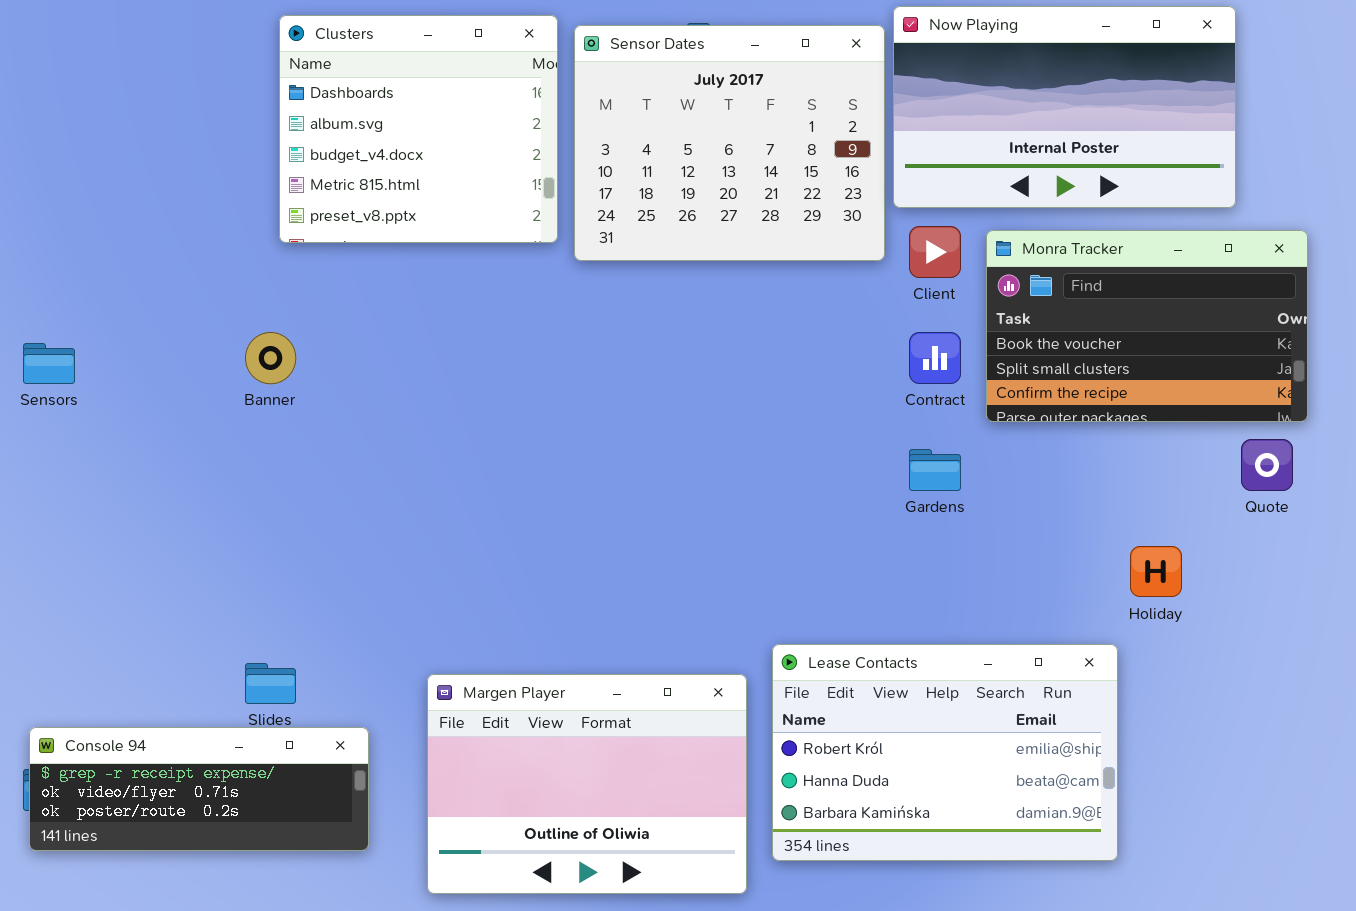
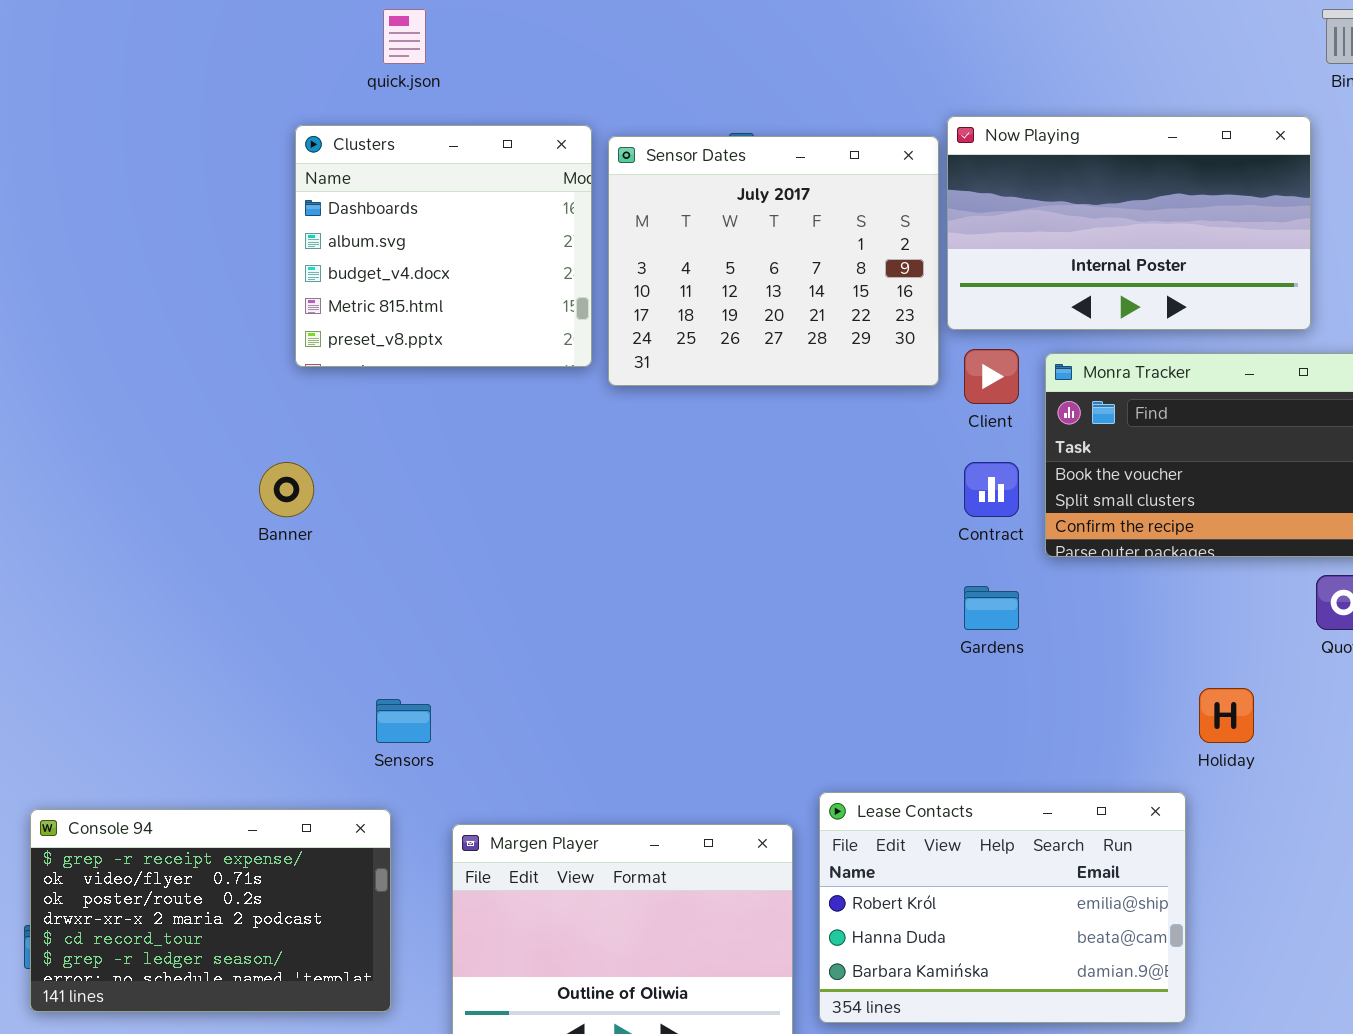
Sensors: [23,343,75,384] -> [376,699,431,743], moved
Console 94: [29,727,369,851] -> [30,809,391,1012], resized

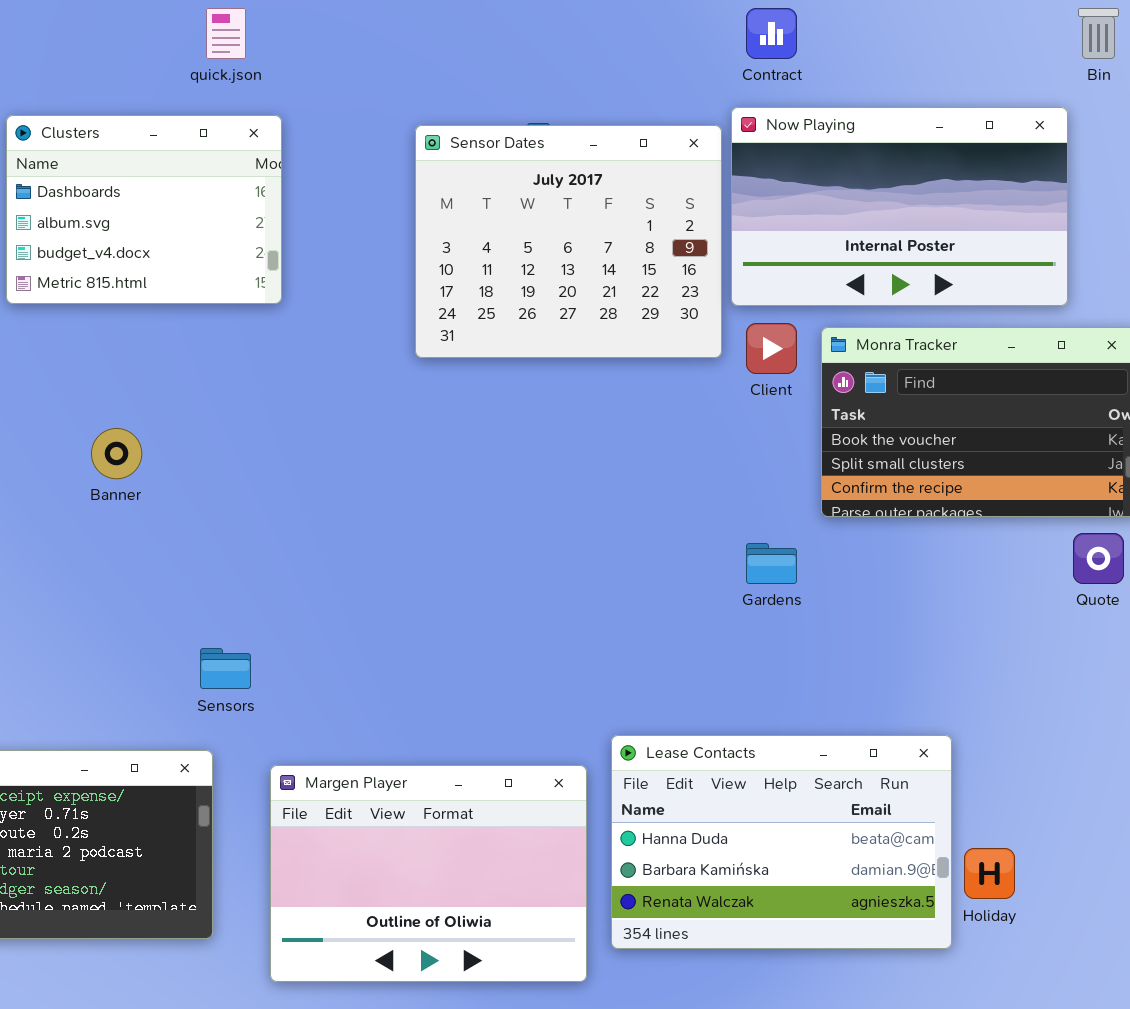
Clusters: [295,125,592,367] -> [6,115,282,304], moved, resized
Contract: [964,462,1019,517] -> [746,8,797,59], moved
Holiday: [1199,688,1254,743] -> [964,848,1015,899], moved
Lease Contacts: [819,792,1186,1023] -> [611,735,952,949], scrolled down 1 row

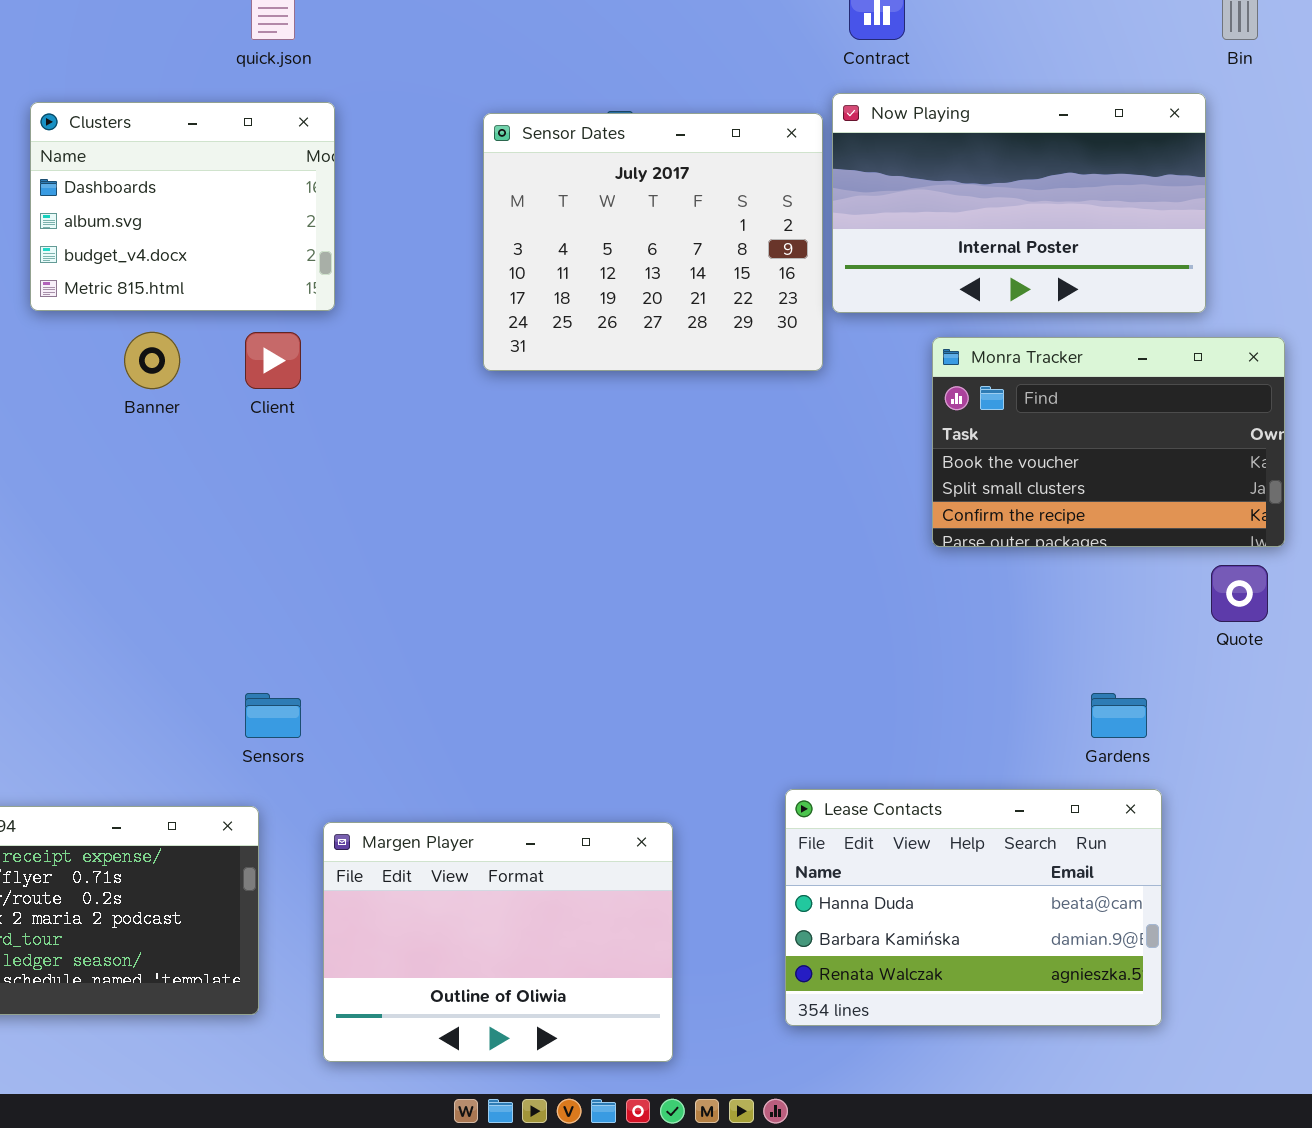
Client: [746,323,797,374] -> [245,332,301,389], moved
Banner: [91,428,142,479] -> [124,332,180,389], moved
Gardens: [746,543,797,584] -> [1091,693,1147,738], moved
Lease Contacts: [611,735,952,949] -> [785,789,1162,1026], moved

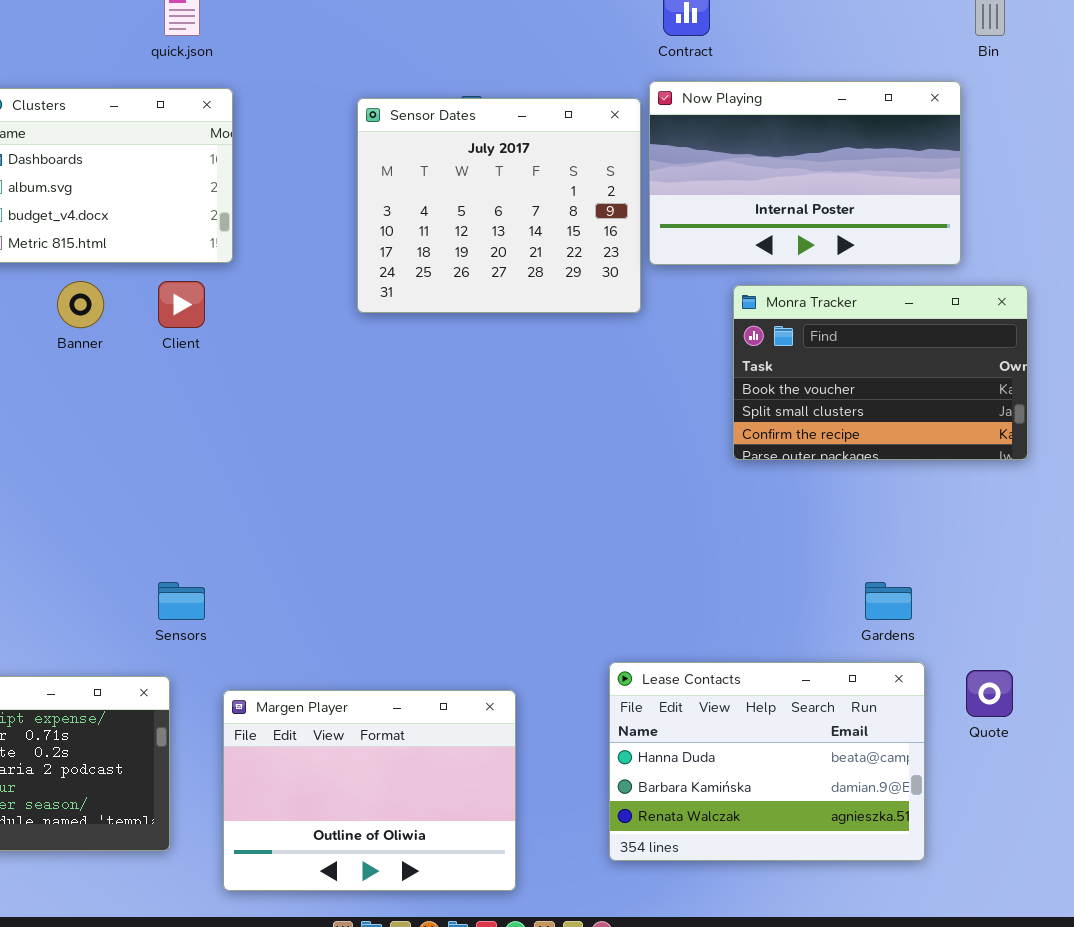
Quote: [1211,565,1268,622] -> [966,670,1013,717], moved

